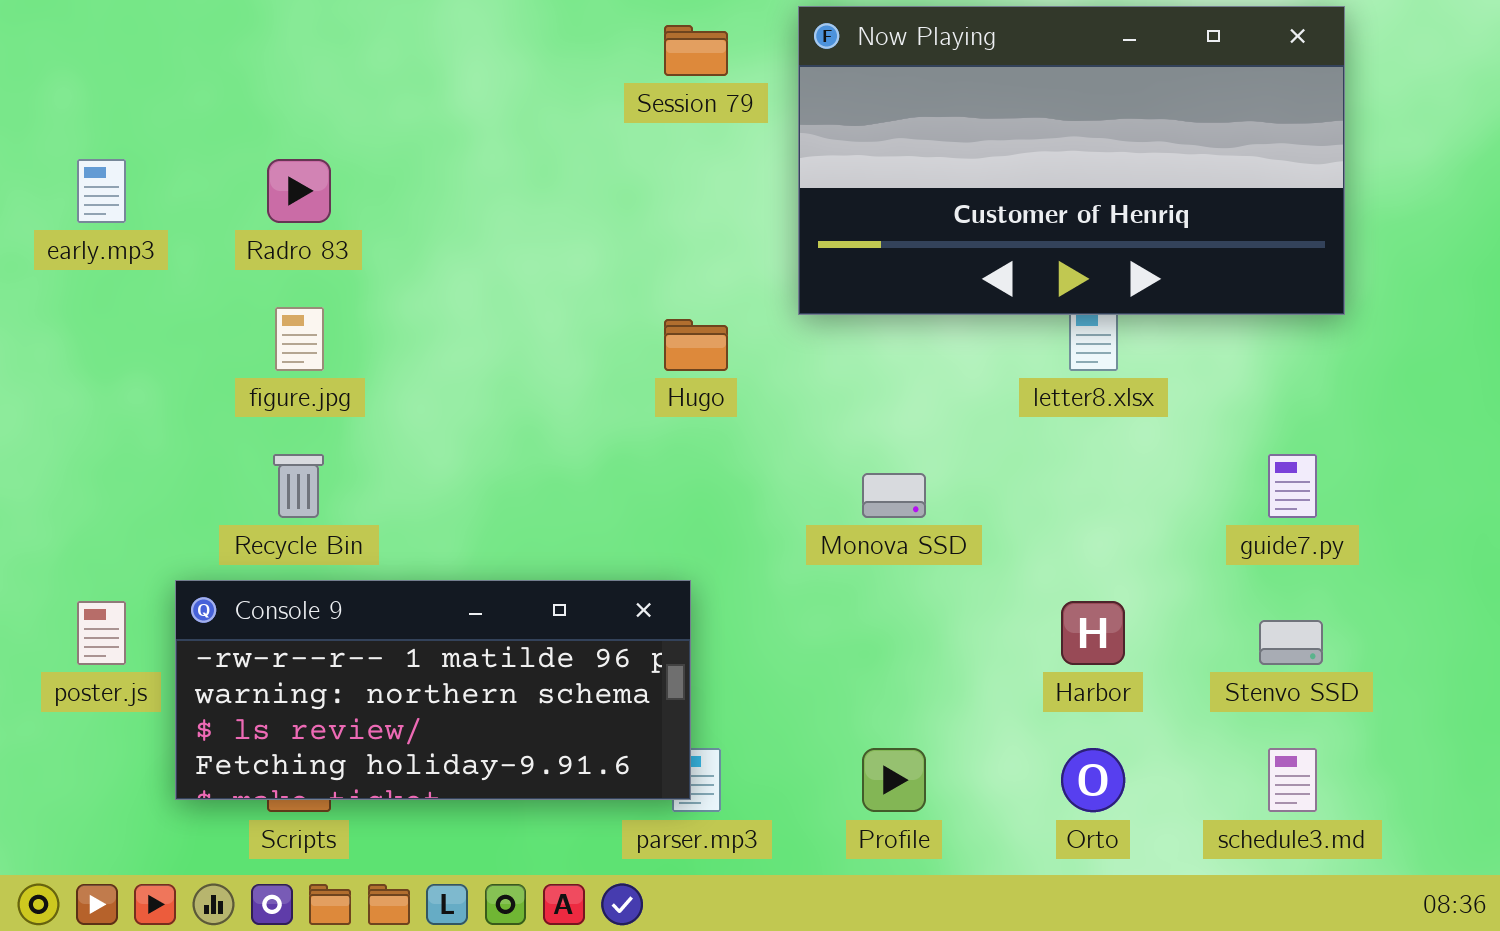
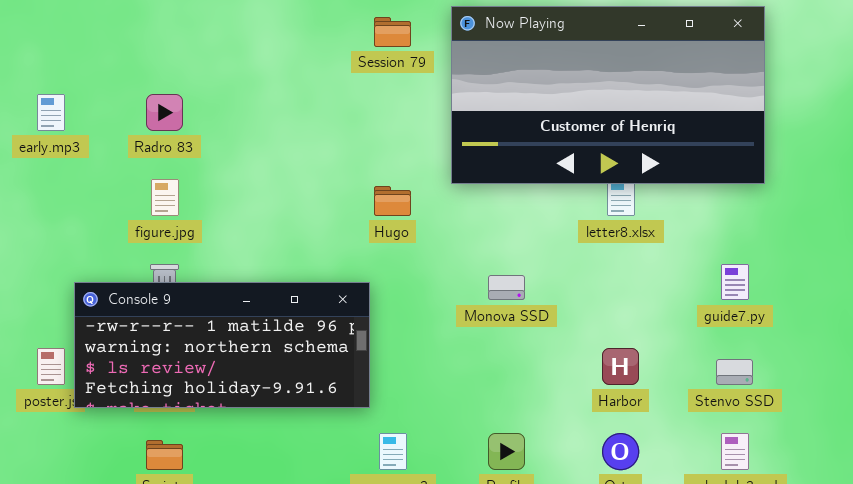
Console 9: [175,580,691,800] -> [74,282,370,408], moved

